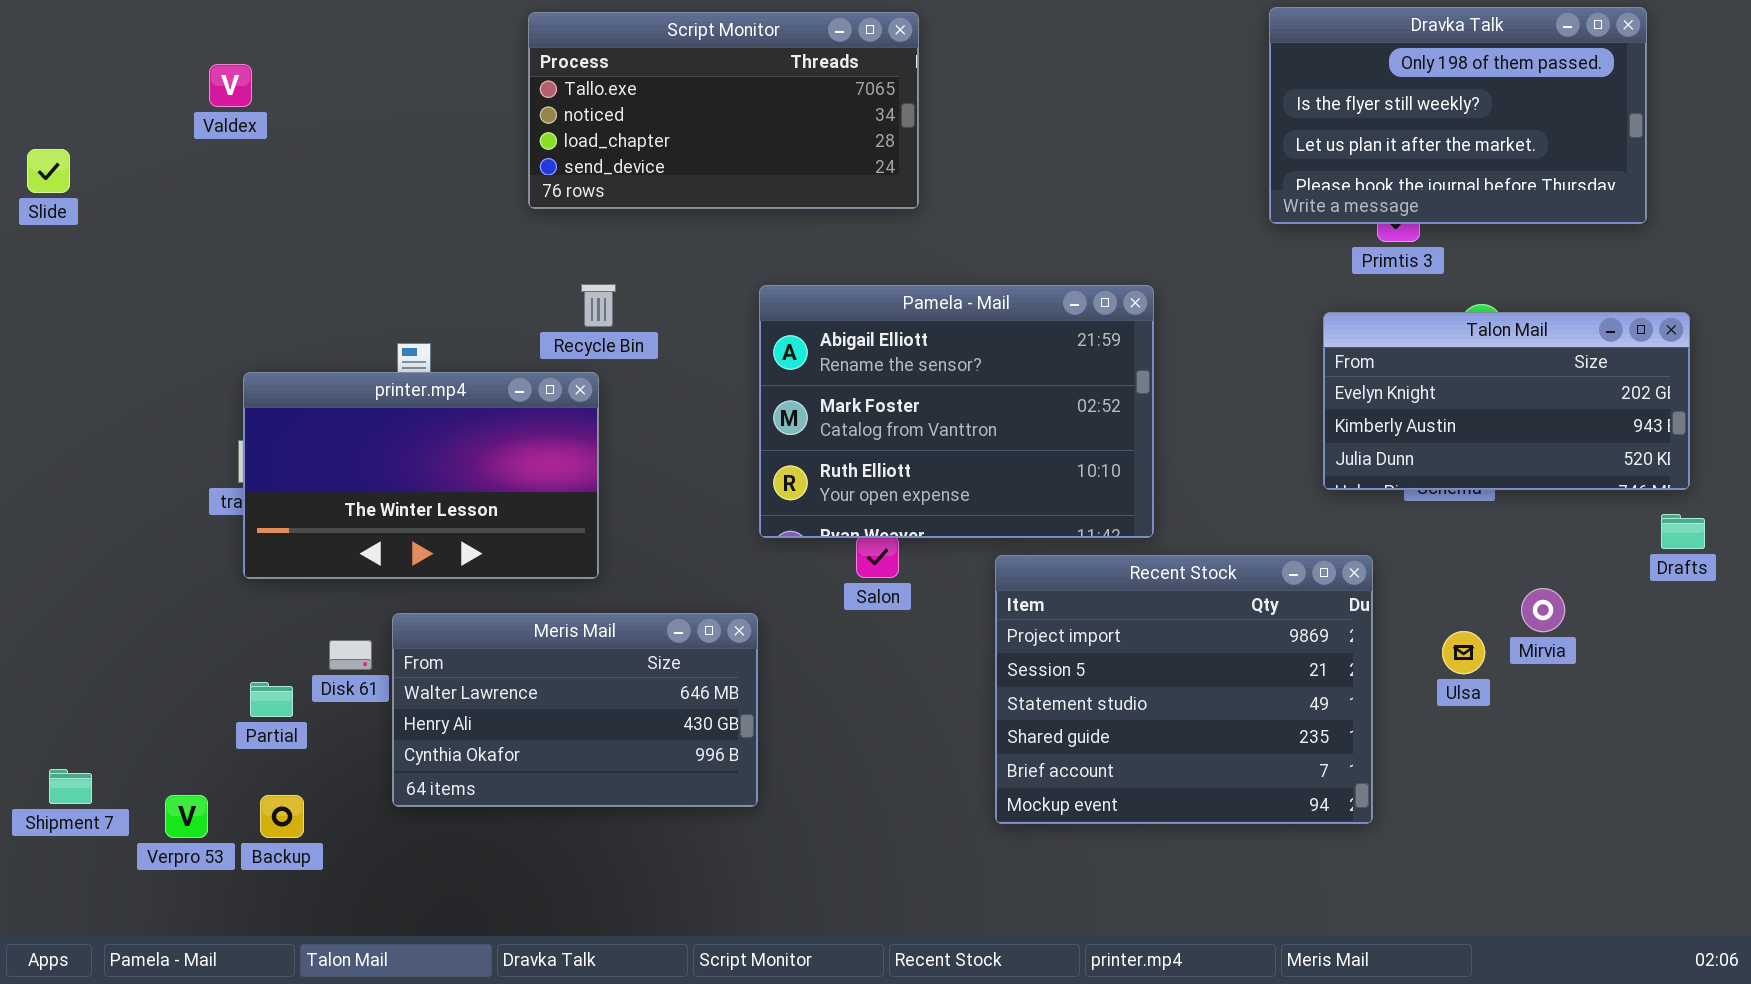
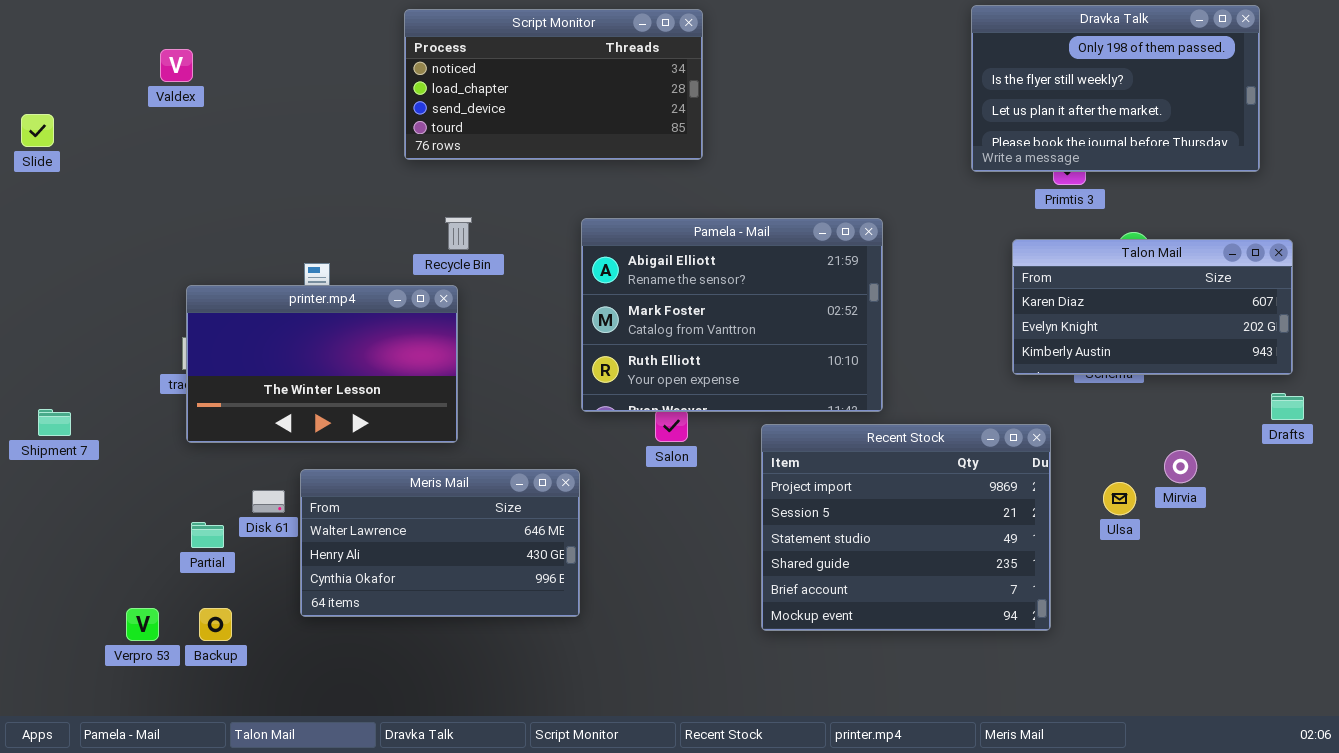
Script Monitor: [528,12,919,209] -> [404,9,703,160], scrolled down 1 row
Talon Mail: [1323,312,1690,490] -> [1012,239,1293,375], scrolled up 1 row
Shipment 7: [49,769,92,804] -> [38,409,71,436], moved

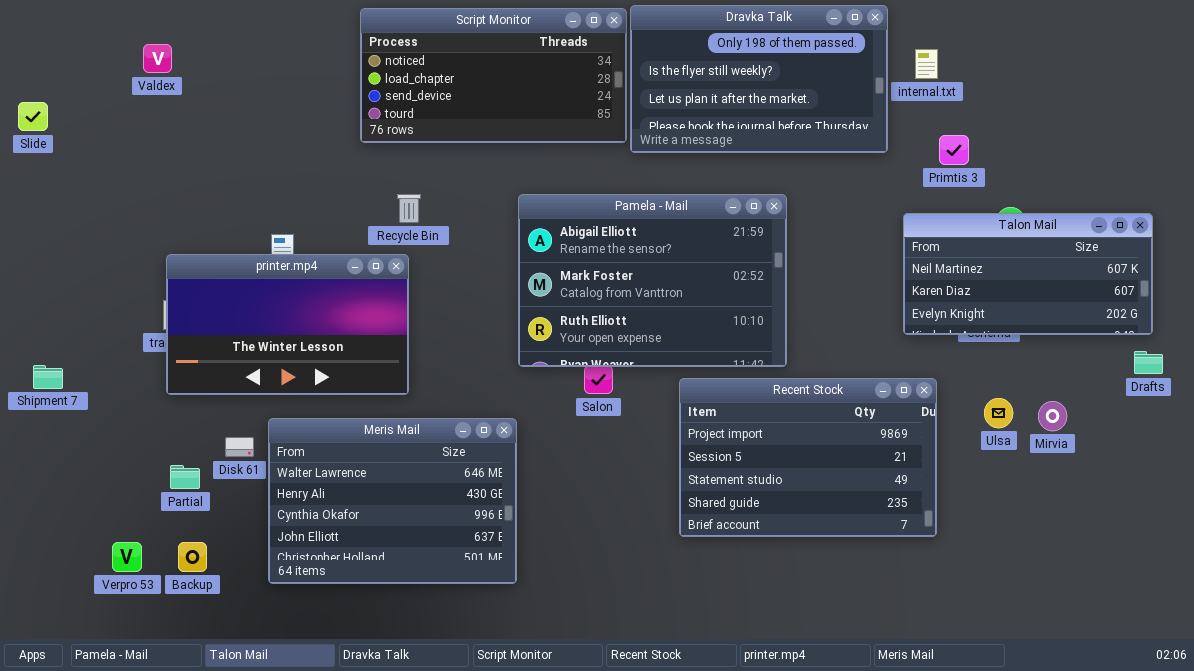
Dravka Talk: [971,5,1260,172] -> [630,5,888,153], moved
Talon Mail: [1012,239,1293,375] -> [903,213,1153,335], scrolled up 1 row
Recent Stock: [761,424,1051,631] -> [679,378,937,537], resized
Meris Mail: [300,469,580,617] -> [268,418,517,584], resized
Ulsa: [1103,482,1136,515] -> [984,398,1013,428], moved

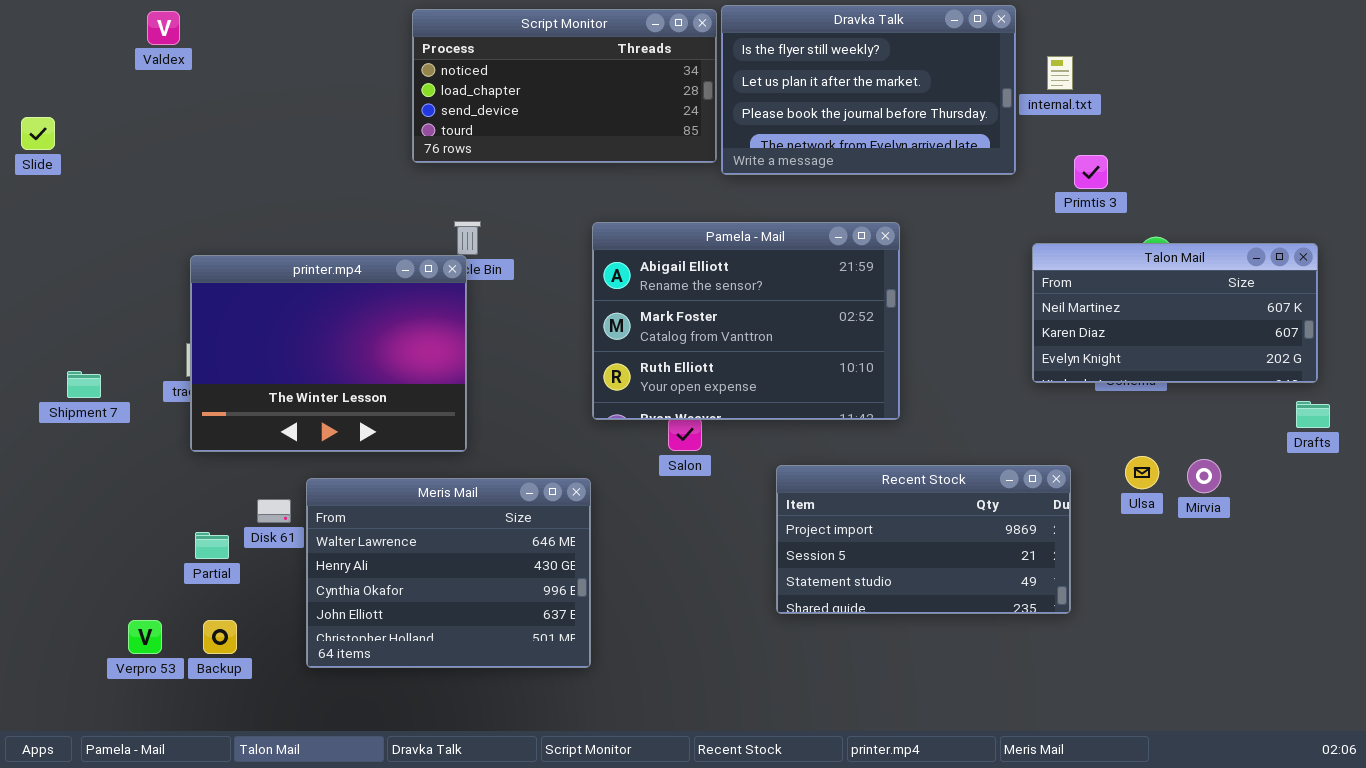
Dravka Talk: [630,5,888,153] -> [721,5,1016,175], scrolled down 1 row
Valdex: [143,44,172,73] -> [147,11,180,45], moved
printer.mp4: [166,254,409,395] -> [190,255,467,452], resized
Shipment 7: [33,365,63,389] -> [67,371,101,398], moved
Recent Stock: [679,378,937,537] -> [776,465,1071,614], resized

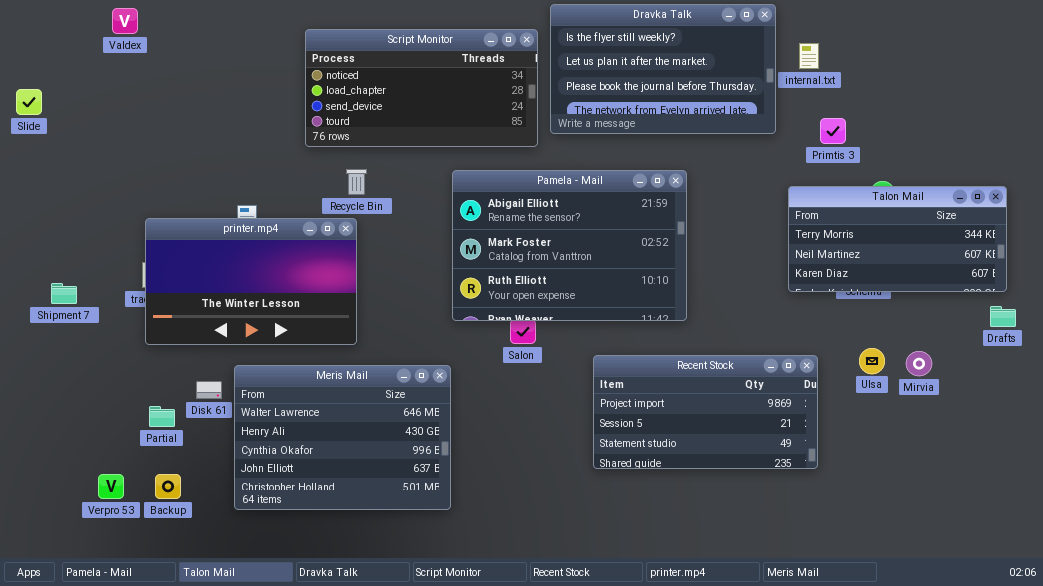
Script Monitor: [412,9,717,163] -> [305,29,538,147], moved
Talon Mail: [1032,243,1318,383] -> [788,186,1007,292], scrolled up 1 row
printer.mp4: [190,255,467,452] -> [145,218,357,345], resized

